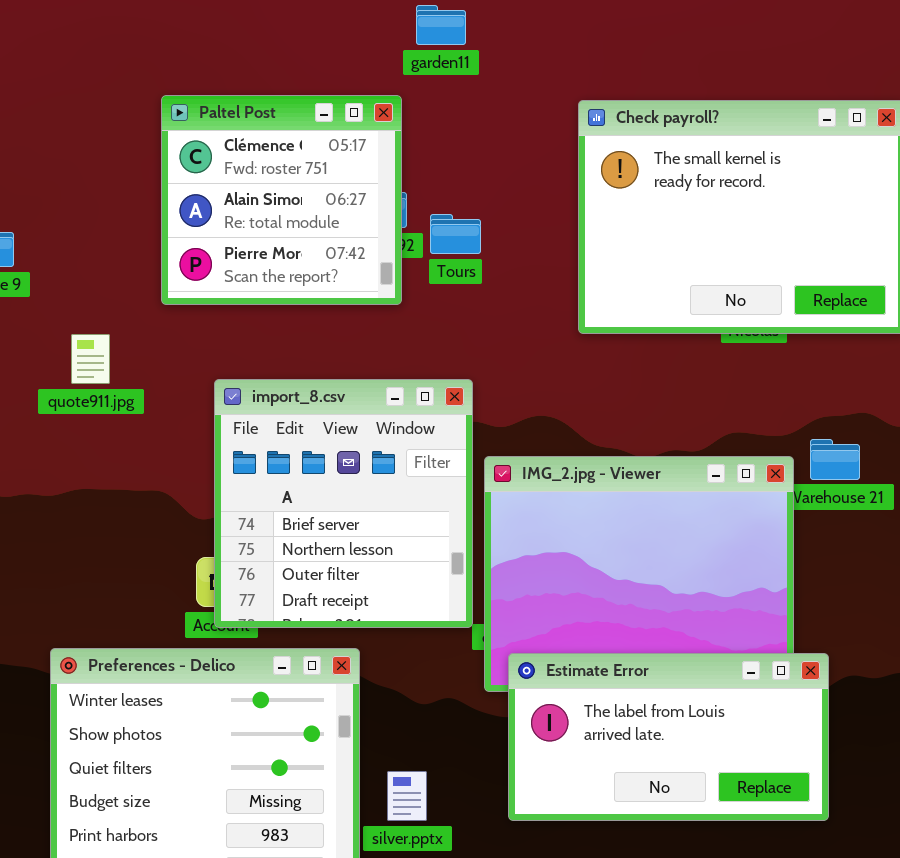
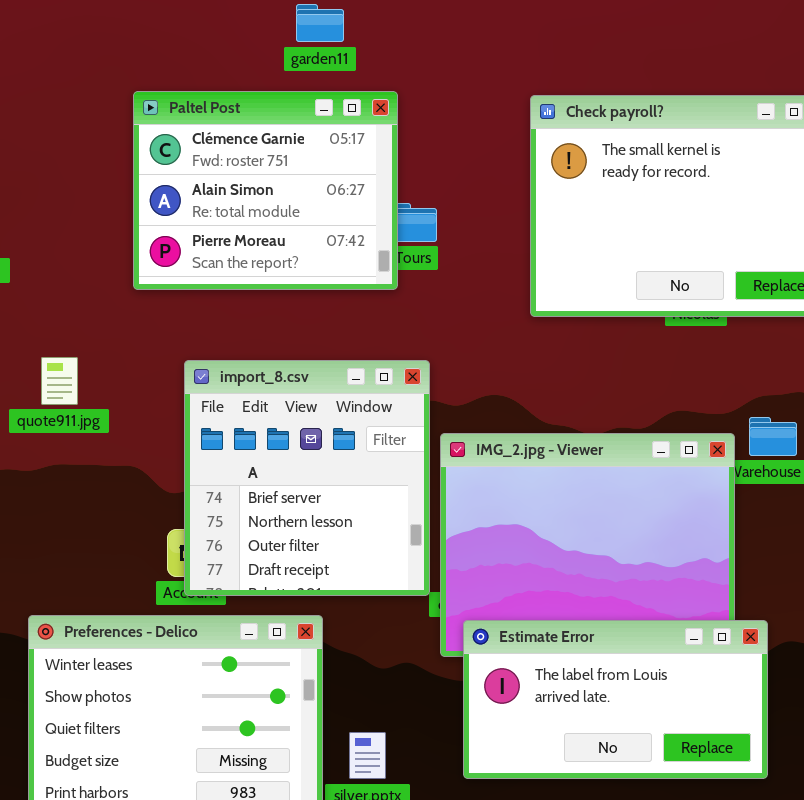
garden11: [416,5,466,45] -> [296,4,344,42], moved
Paltel Post: [161,95,402,305] -> [133,91,398,290], resized
quote911.jpg: [71,334,110,384] -> [41,357,78,405], moved

